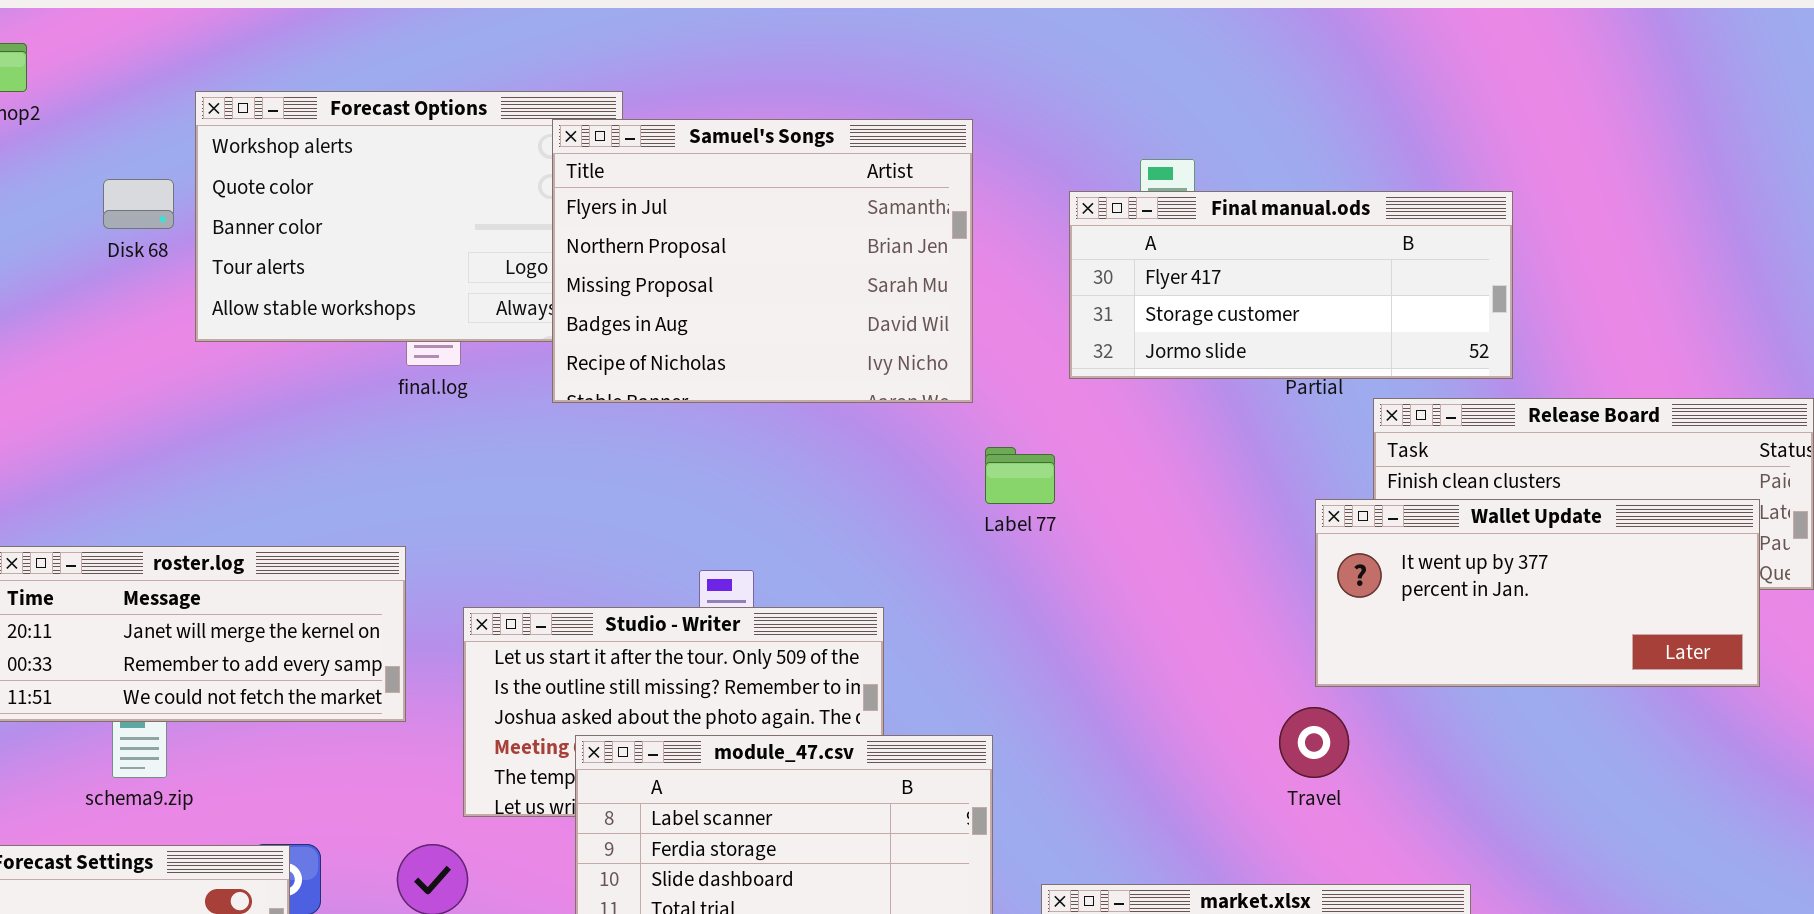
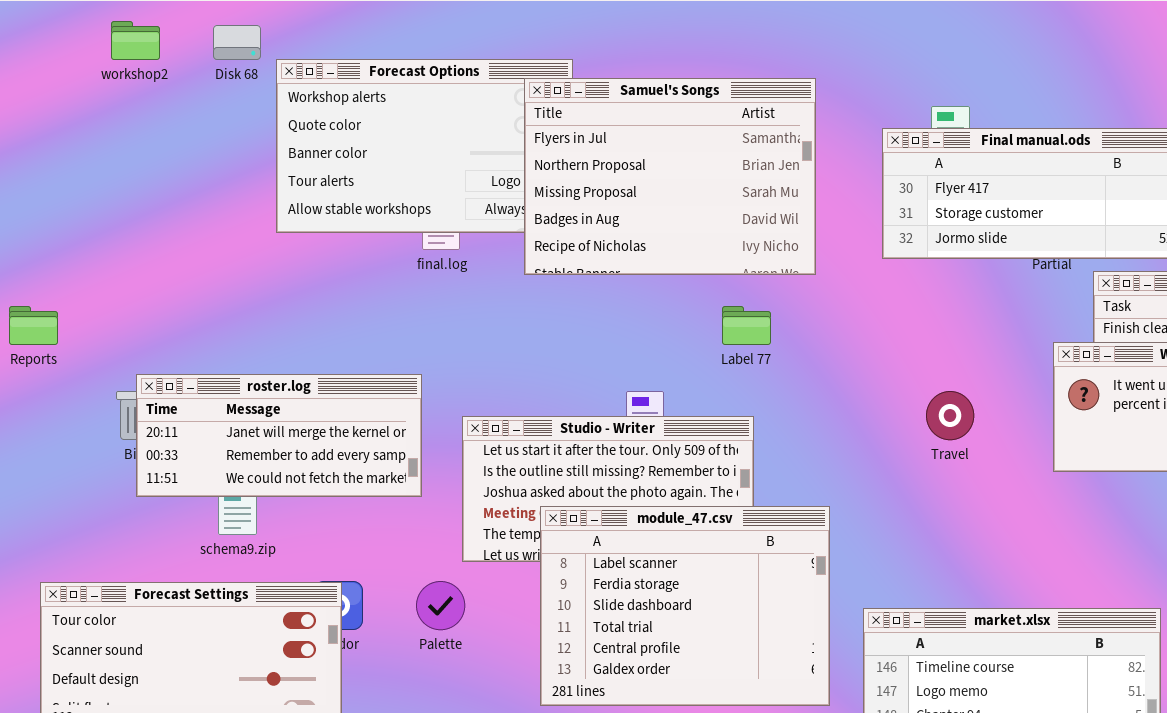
Disk 68: [103,179,174,229] -> [213,25,261,60], moved
Label 77: [985,447,1055,504] -> [722,306,771,345], moved
Travel: [1279,707,1349,778] -> [926,391,974,440], moved

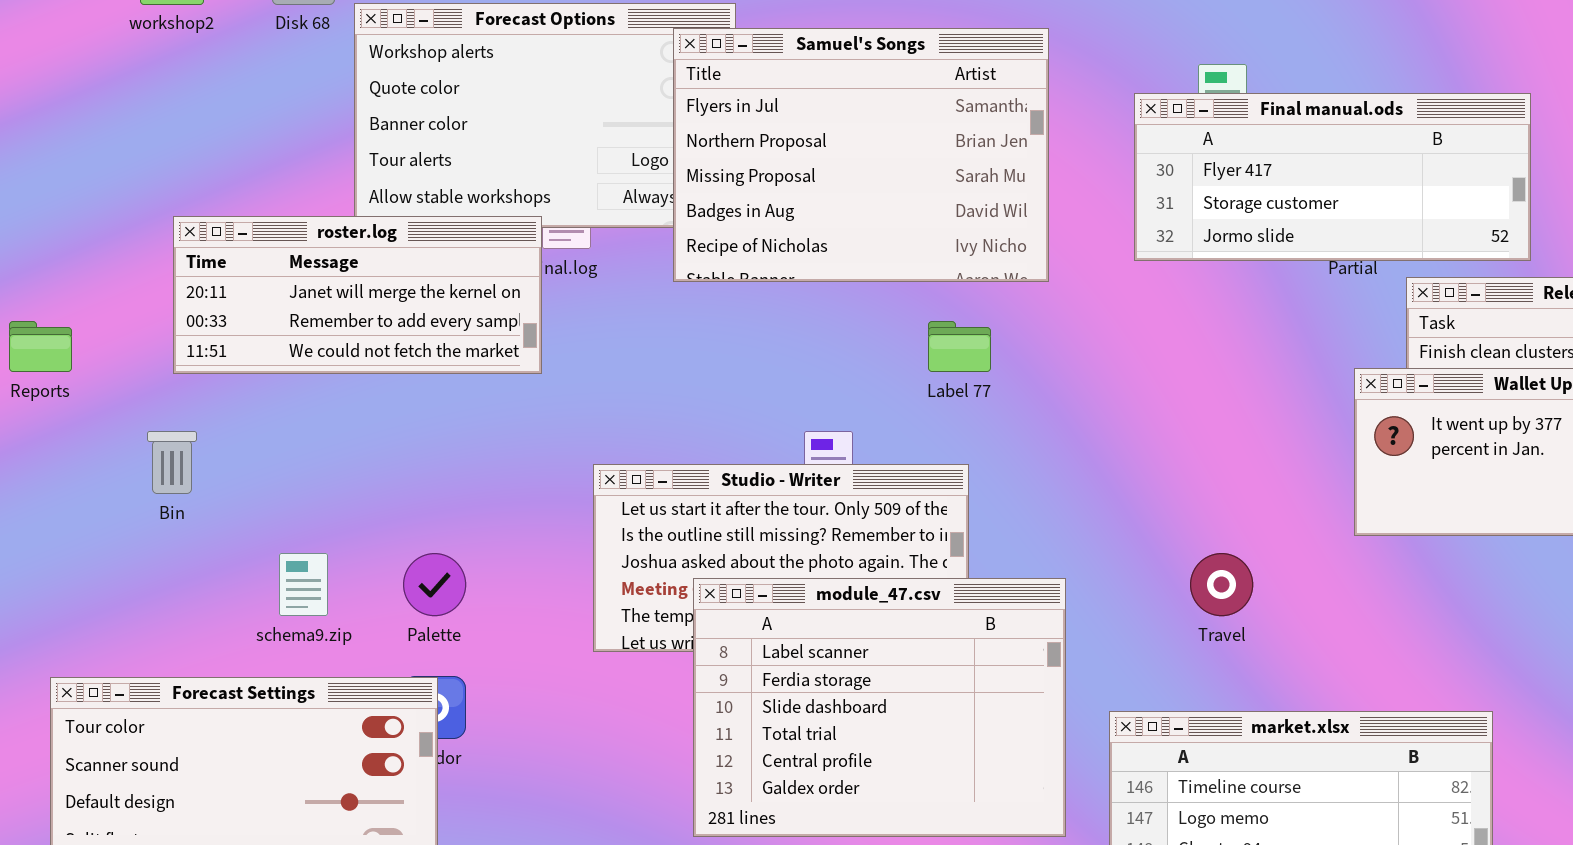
roster.log: [136,374,422,497] -> [173,216,542,374], moved
Travel: [926,391,974,440] -> [1190,553,1253,616], moved
Palette: [416,581,465,630] -> [403,553,466,616], moved

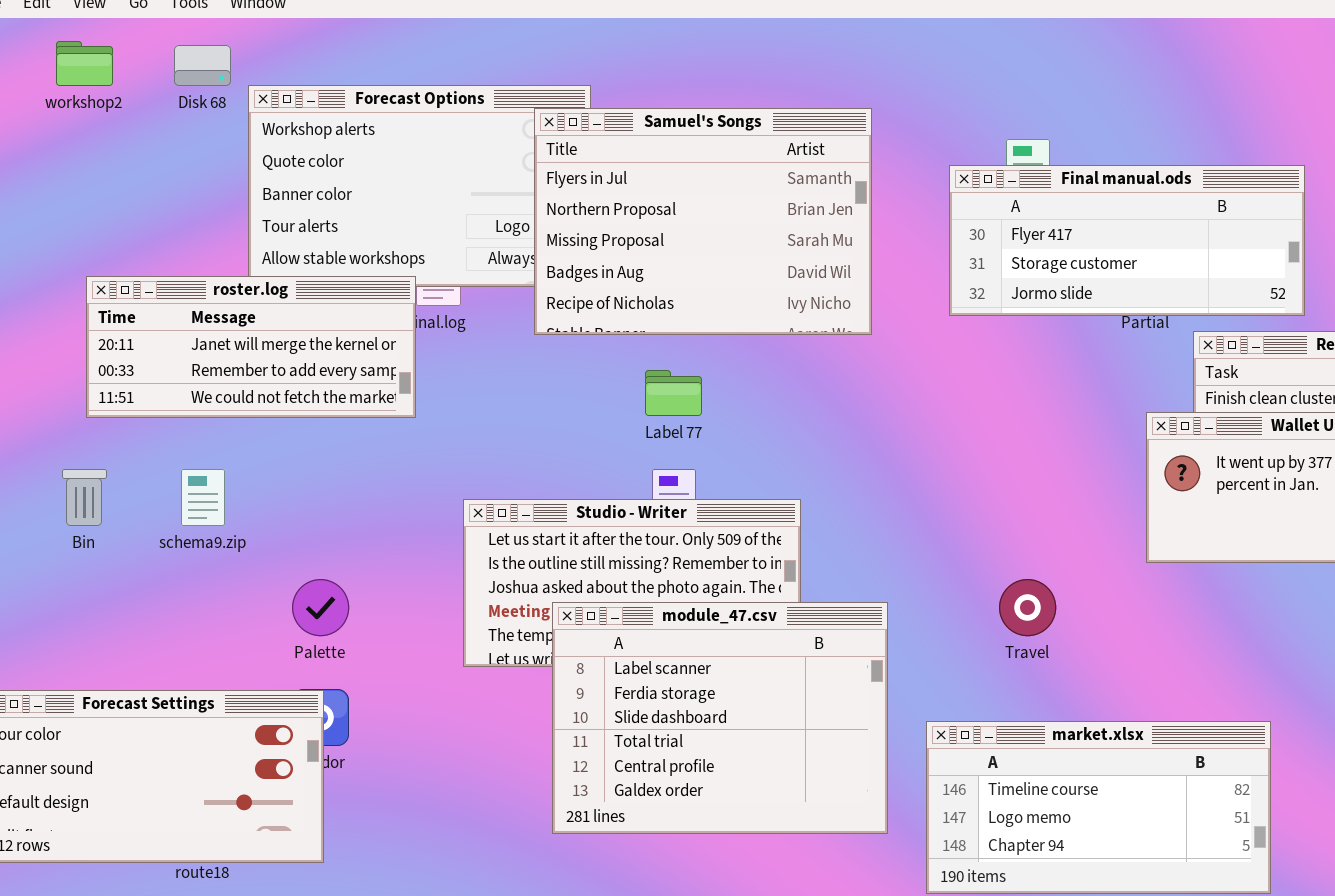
Label 77: [928,321,991,372] -> [645,370,702,416], moved
schema9.zip: [279,553,328,616] -> [181,469,225,526], moved

